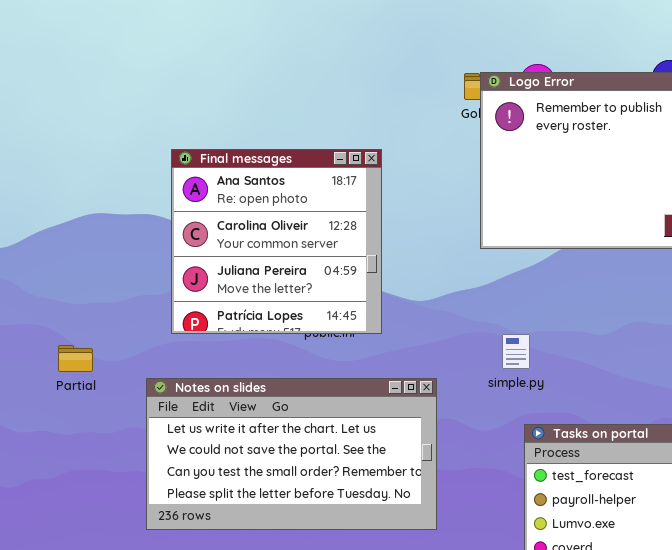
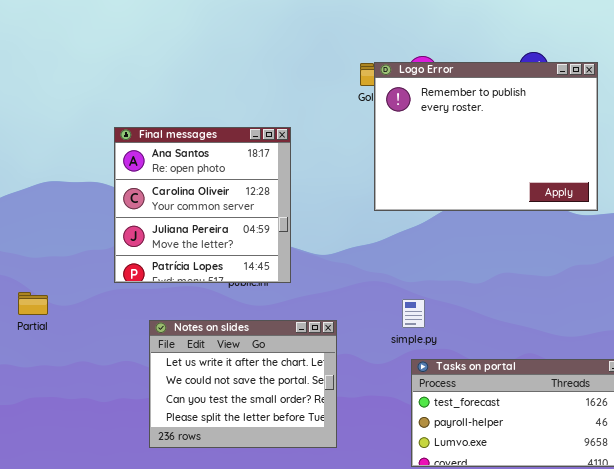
simple.py: [502,334,530,369] -> [402,299,425,328], moved
Notes on slides: [146,378,437,530] -> [149,320,337,448], resized

